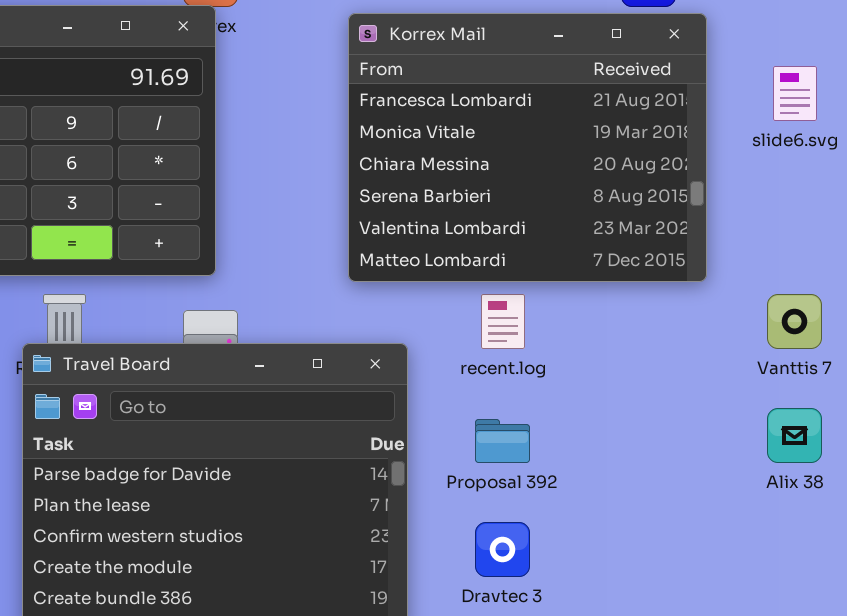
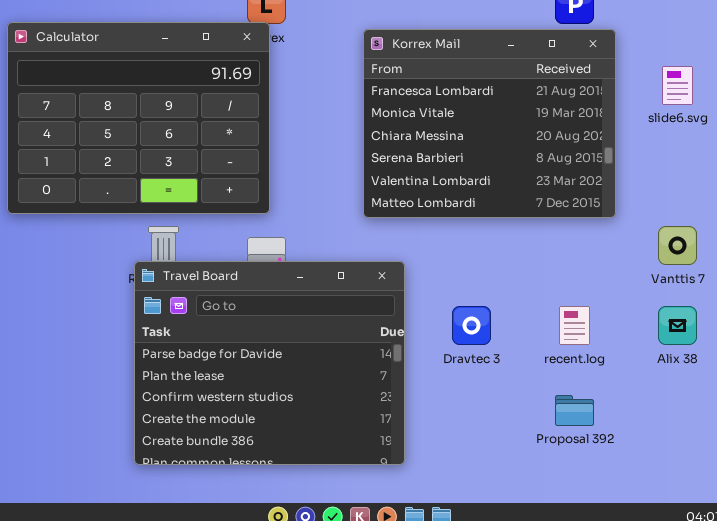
recent.log: [481,294,525,349] -> [559,306,590,345], moved
Proposal 392: [475,419,530,463] -> [555,395,594,426], moved
Dravtec 3: [475,522,530,577] -> [452,306,491,345], moved

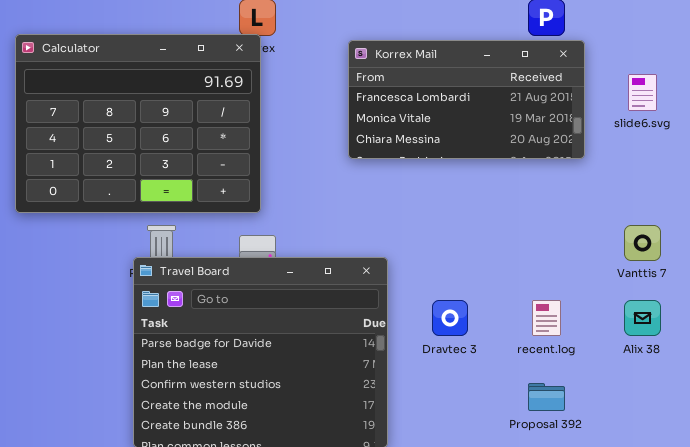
Korrex Mail: [363,29,616,218] -> [348,40,585,159], resized

